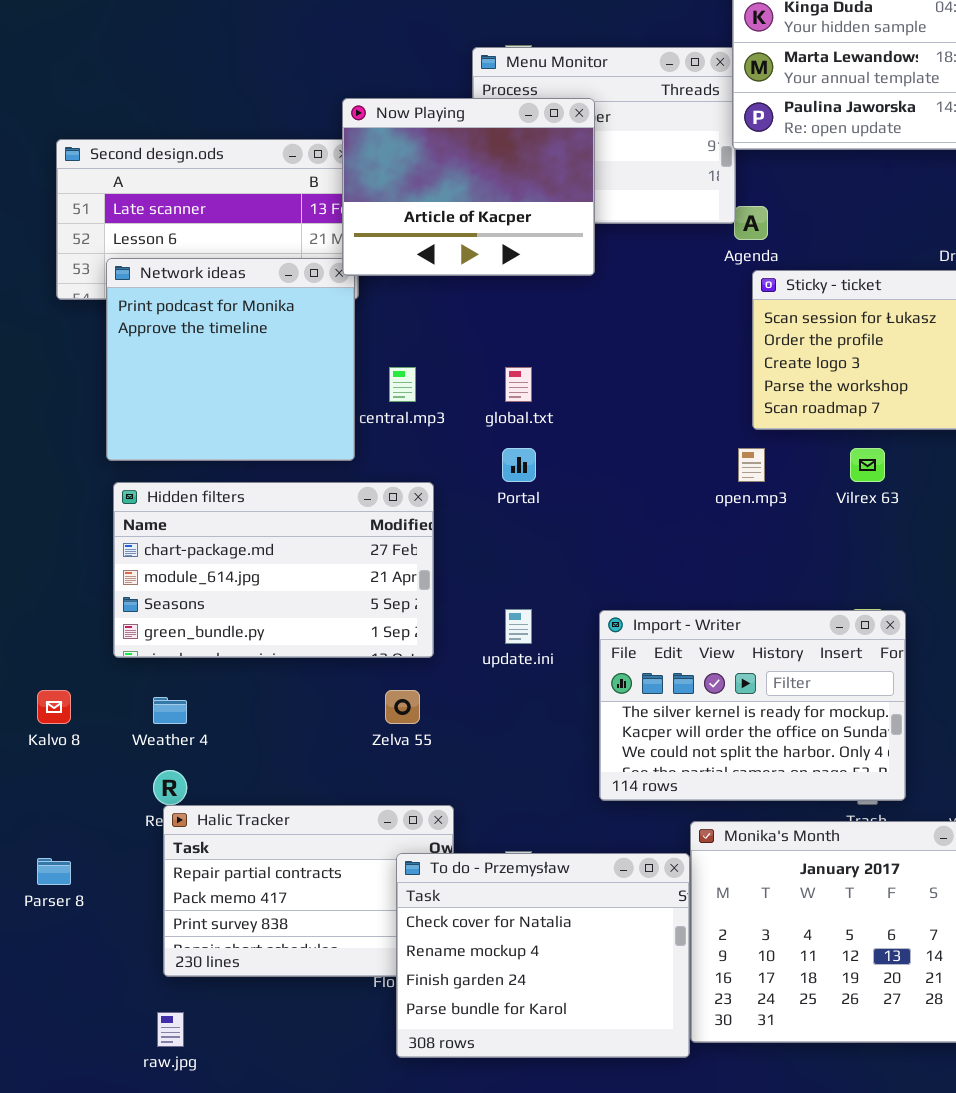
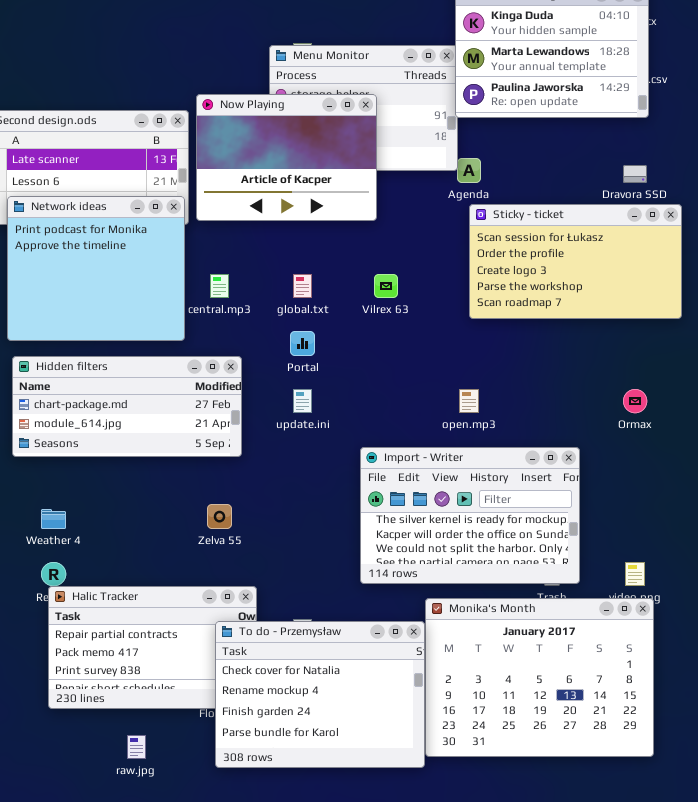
Now Playing: [342,98,595,276] -> [196,94,377,221], moved
open.mp3: [738,448,765,482] -> [459,389,479,413], moved
Vilrex 63: [850,448,885,482] -> [374,274,398,298], moved
Hidden filters: [113,482,434,658] -> [12,356,242,457], resized
update.ini: [505,609,532,644] -> [293,389,312,413], moved
raw.jpg: [157,1012,184,1047] -> [127,735,146,759], moved

